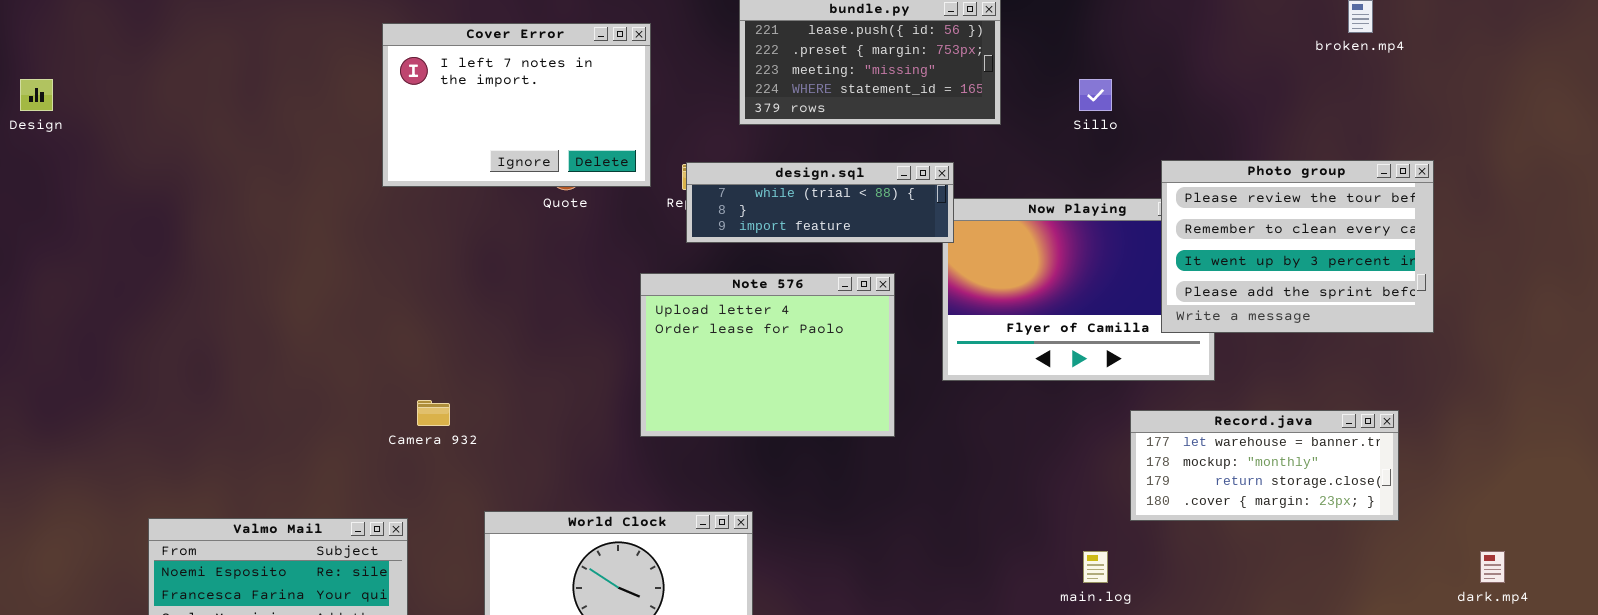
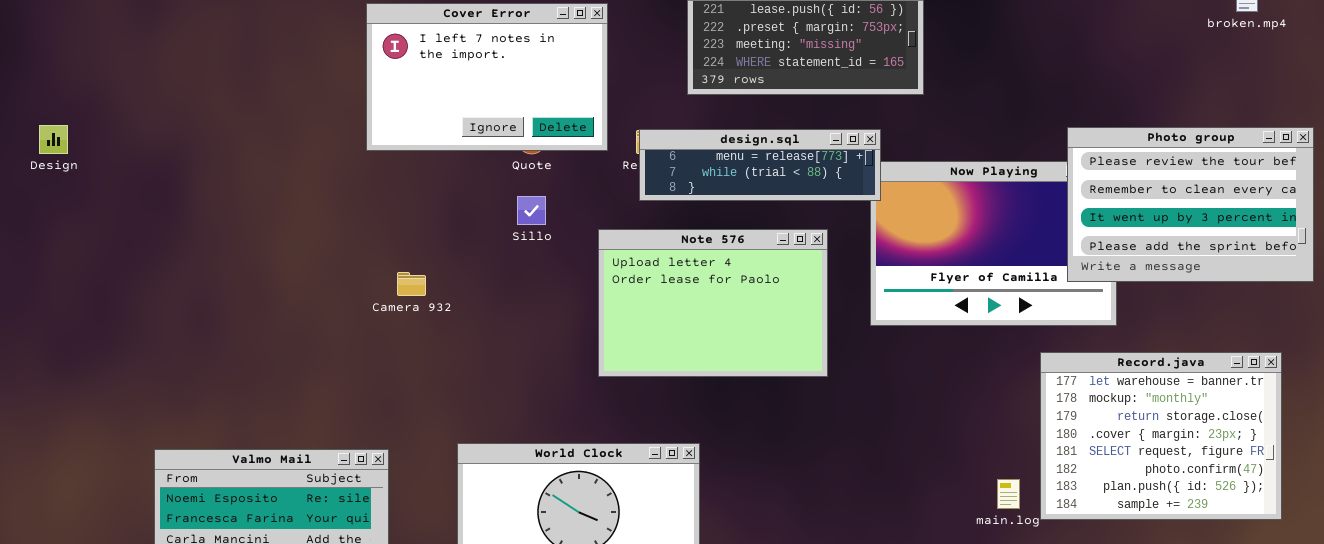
Design: [20,79,53,111] -> [39,125,68,154], moved
Sillo: [1079,79,1112,111] -> [517,196,546,225], moved
design.sql: [686,162,954,243] -> [639,129,881,201], scrolled up 1 row
Camera 932: [417,400,450,426] -> [397,272,426,296], moved
Record.java: [1130,410,1399,521] -> [1040,352,1282,520], resized

